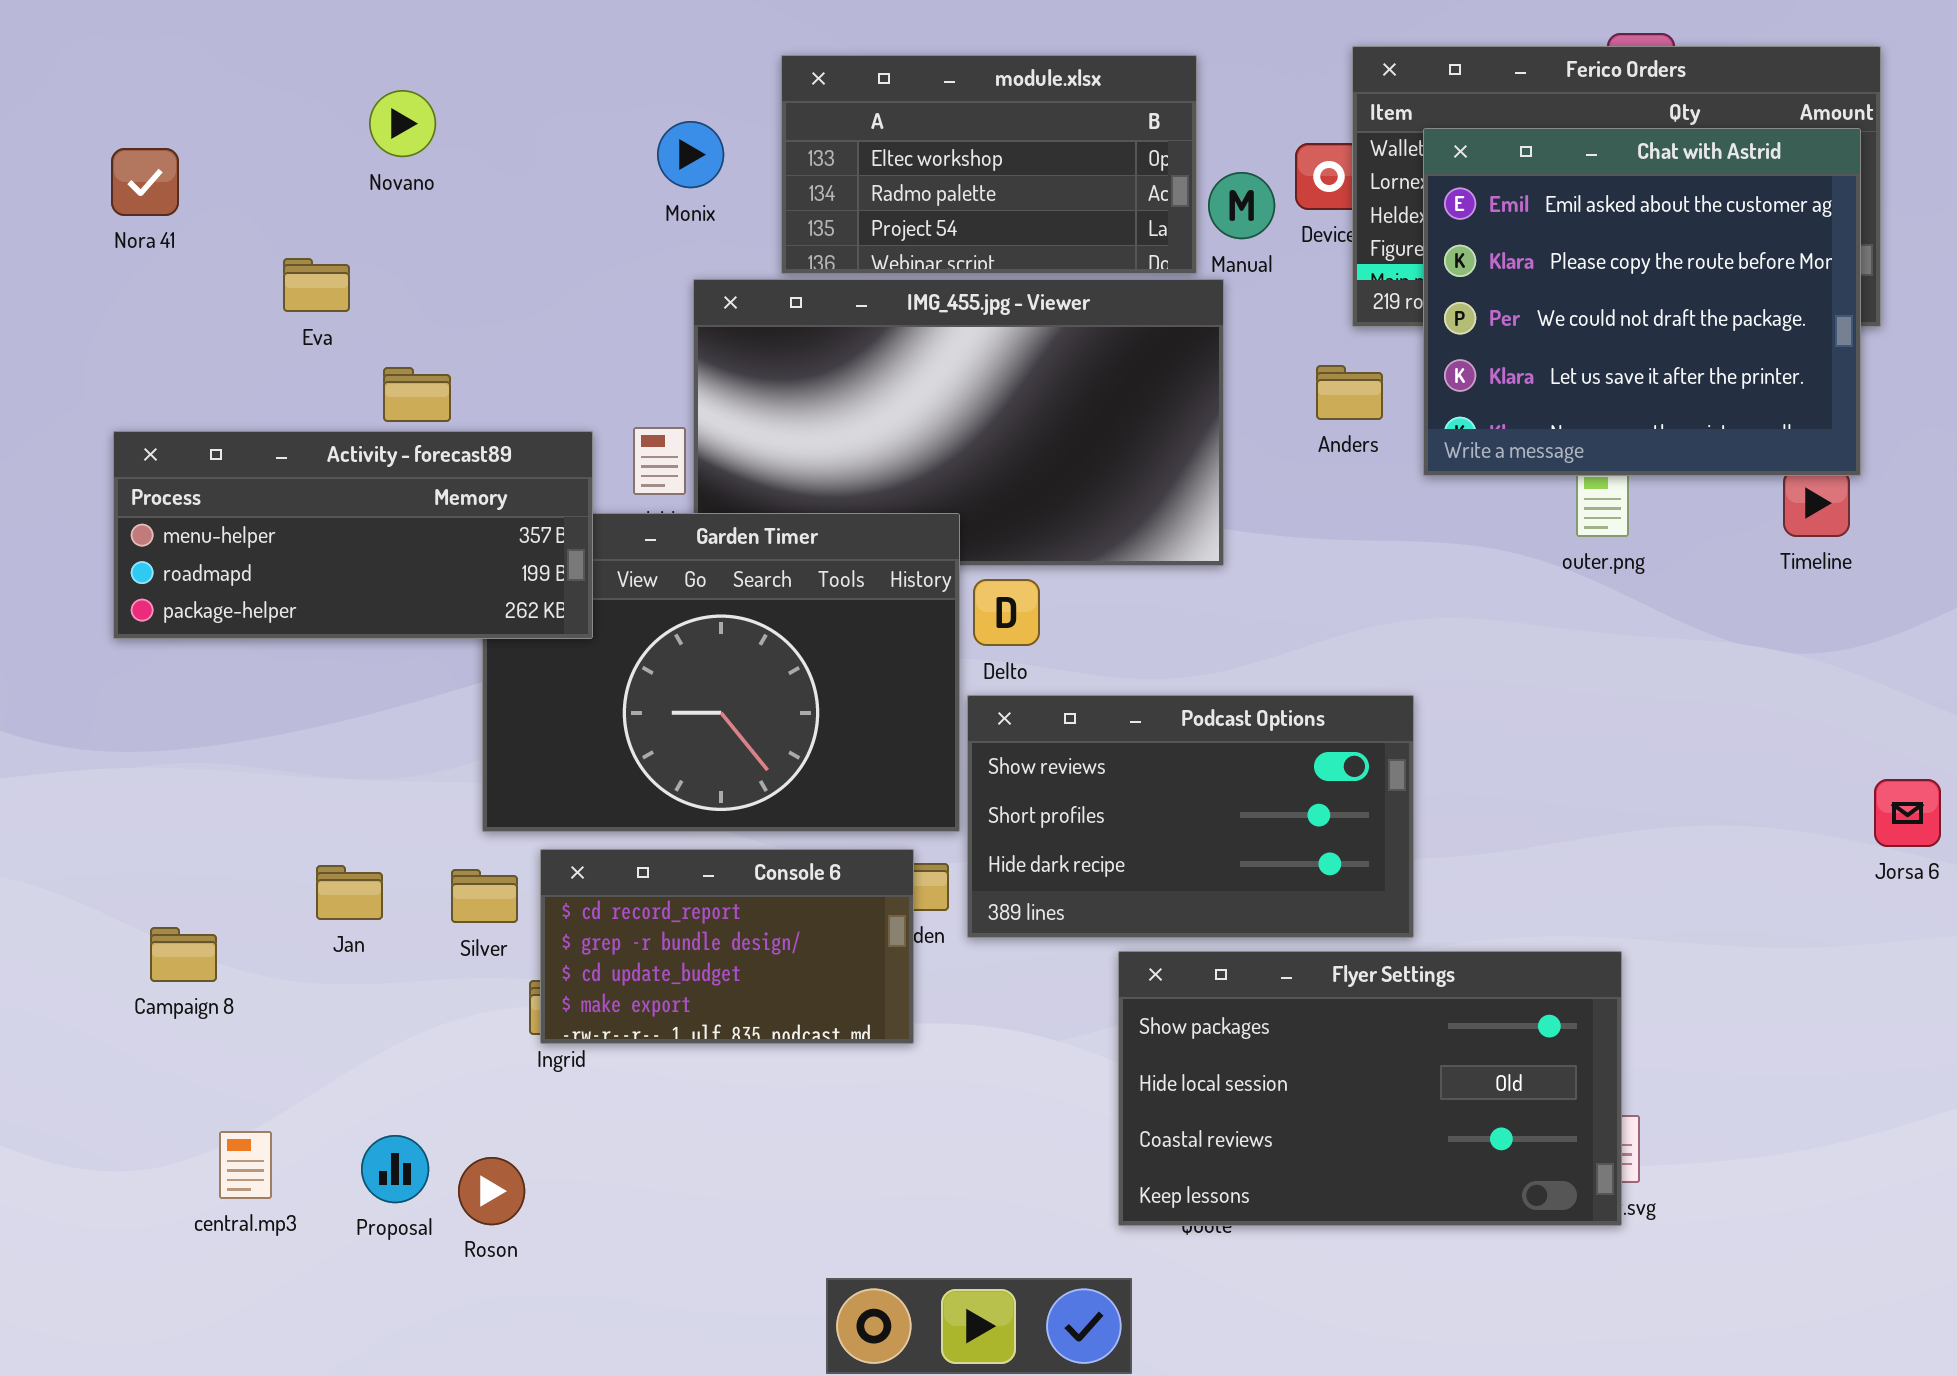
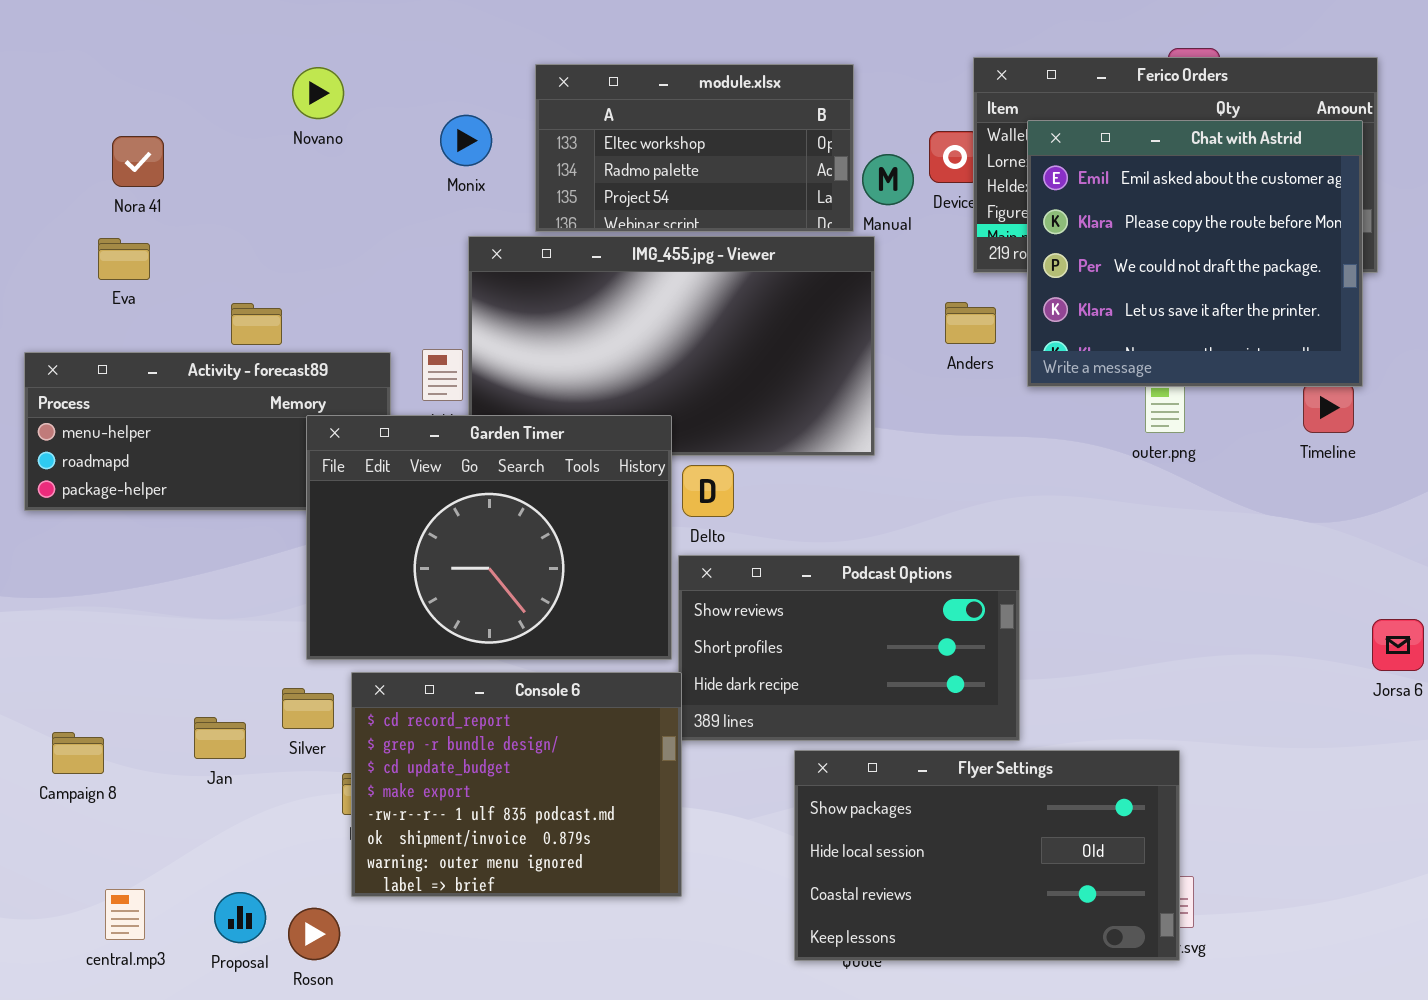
Novano: [369,90,436,157] -> [292,67,344,119], moved
Nora 41: [111,148,179,216] -> [112,136,164,187], moved
Eva: [283,258,350,312] -> [98,238,150,280], moved
Garden Timer: [482,513,960,832] -> [306,415,672,660], raised
Console 6: [540,849,914,1044] -> [351,672,682,897], resized
Jan: [316,865,383,920] -> [194,717,246,759], moved

